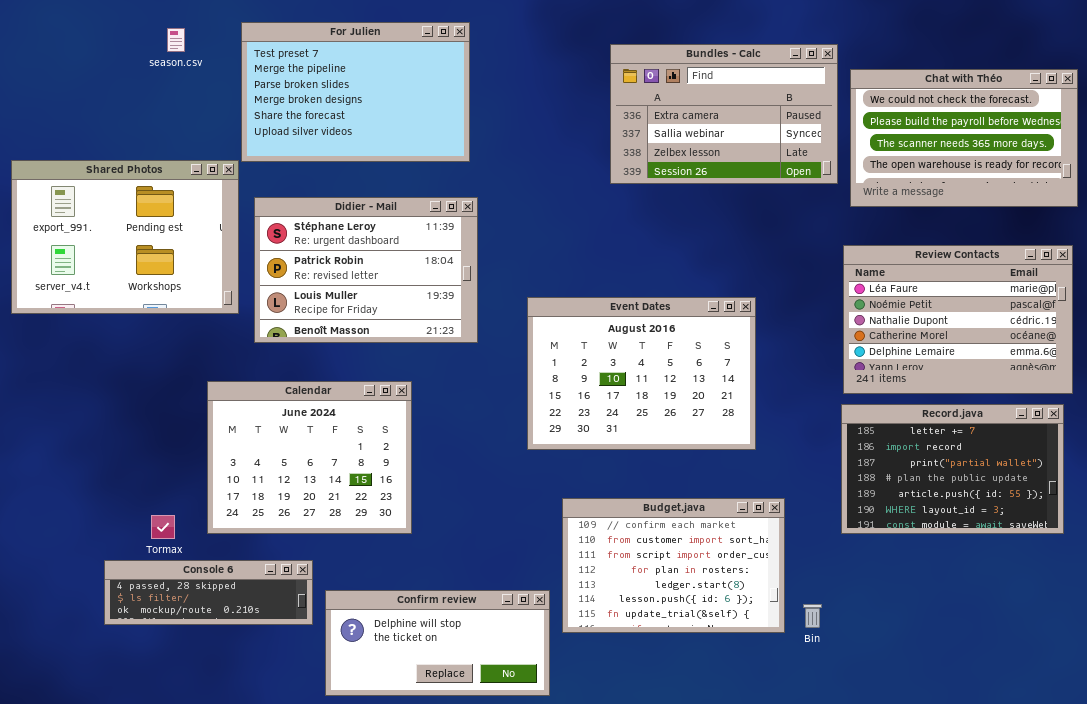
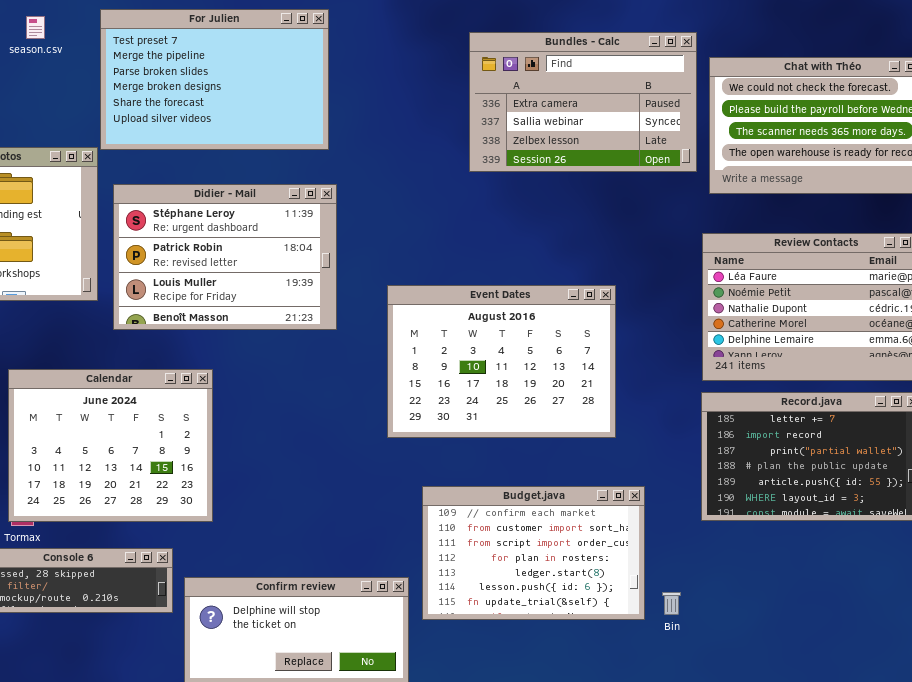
Calendar: [207,381,412,534] -> [8,369,213,522], moved

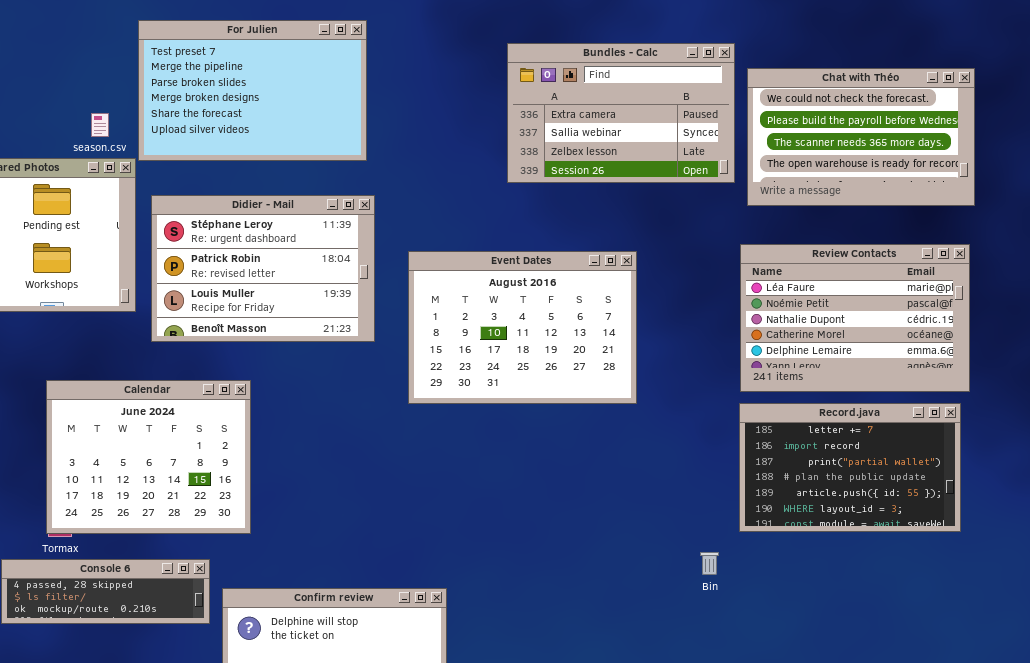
season.csv: [26,16,45,39] -> [91,113,109,137], moved
Event Dates: [387,285,616,438] -> [408,251,637,404], moved
Budget.java: [422,486,645,620] -> none, closed
Bin: [662,592,681,615] -> [700,552,719,575], moved

